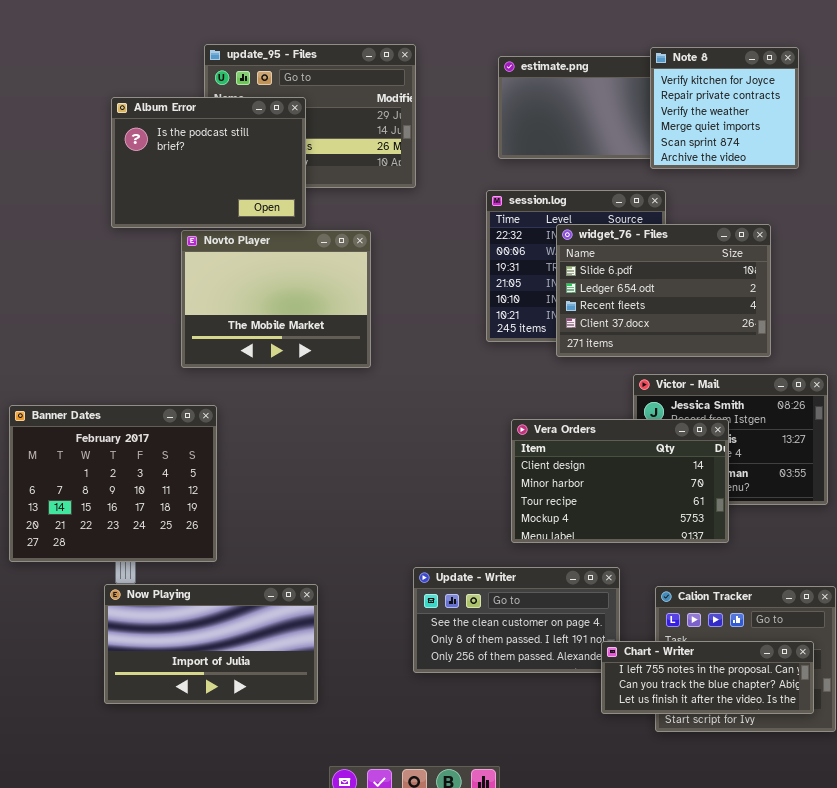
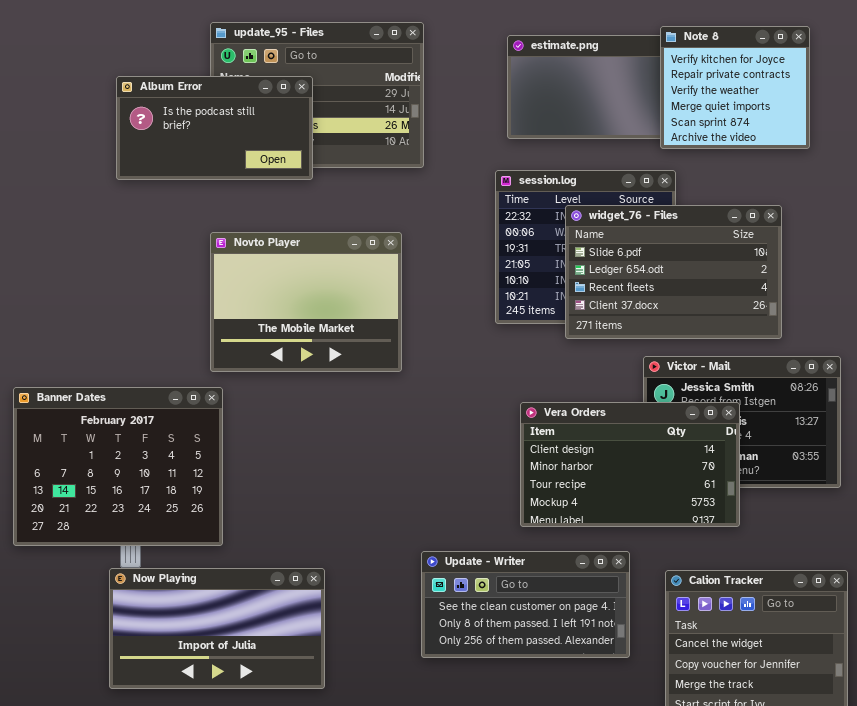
Album Error: [111,97,306,228] -> [116,76,313,180], resized
Novto Player: [181,230,371,368] -> [210,232,402,372], moved
Chart - Writer: [601,641,814,714] -> none, closed

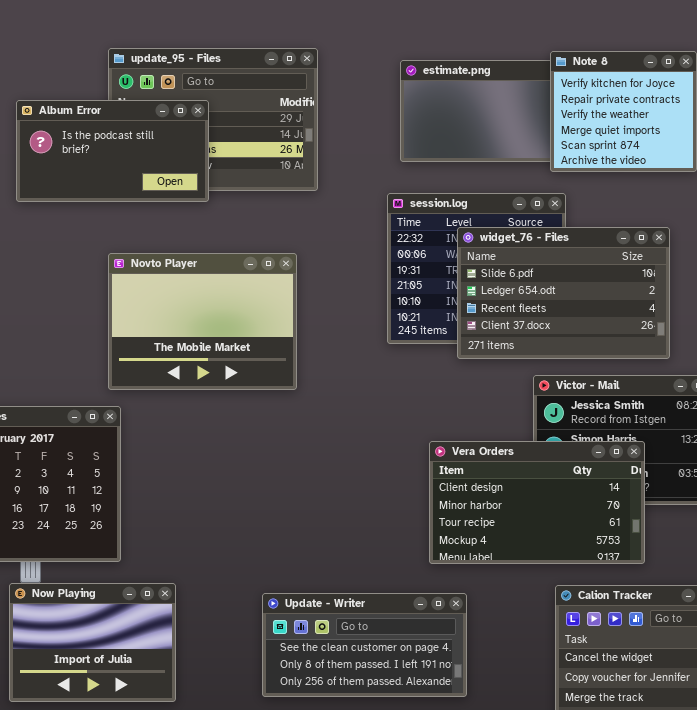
Vera Orders: [520,402,740,527] -> [429,441,645,564], moved
Update - Writer: [421,551,630,658] -> [262,593,467,697], moved
Now Playing: [109,568,325,689] -> [9,583,176,702], resized

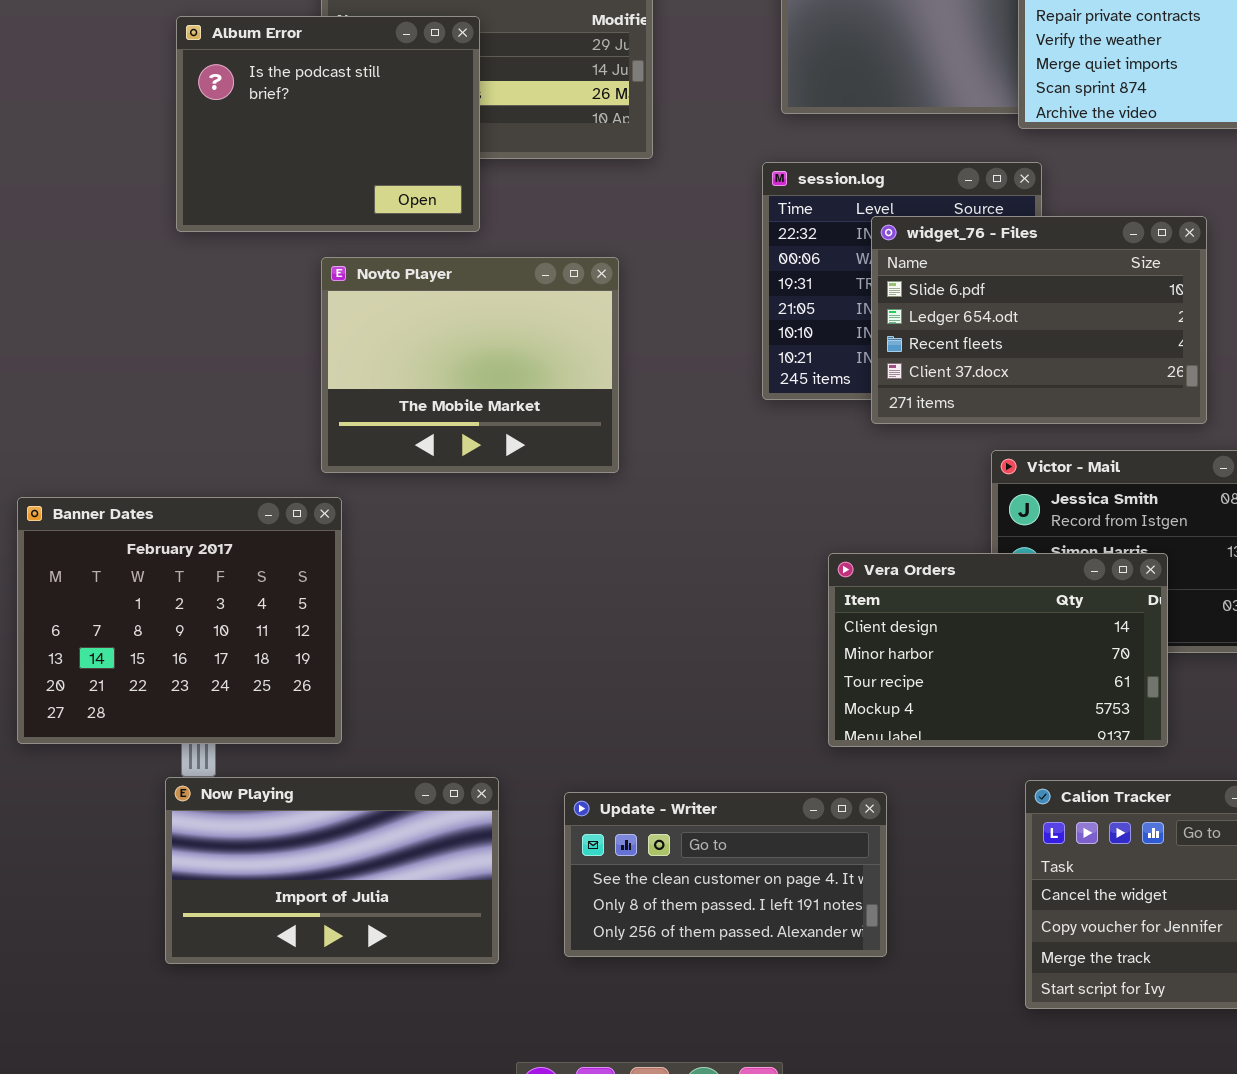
Album Error: [16,100,209,202] -> [176,16,480,232], resized
Now Playing: [9,583,176,702] -> [165,777,499,964], resized

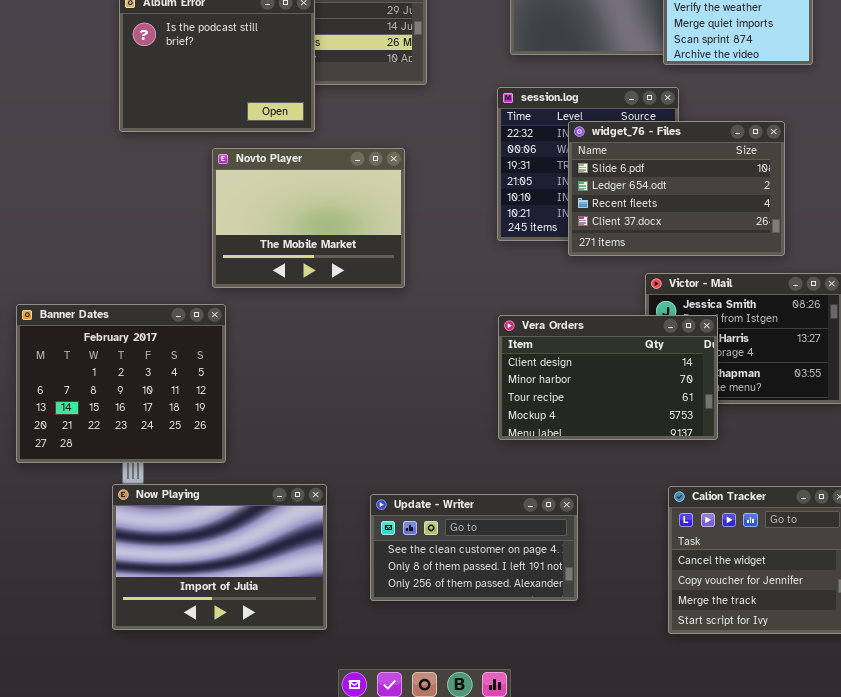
Vera Orders: [828,553,1168,747] -> [498,315,718,440], moved
Now Playing: [165,777,499,964] -> [112,484,327,630], resized

